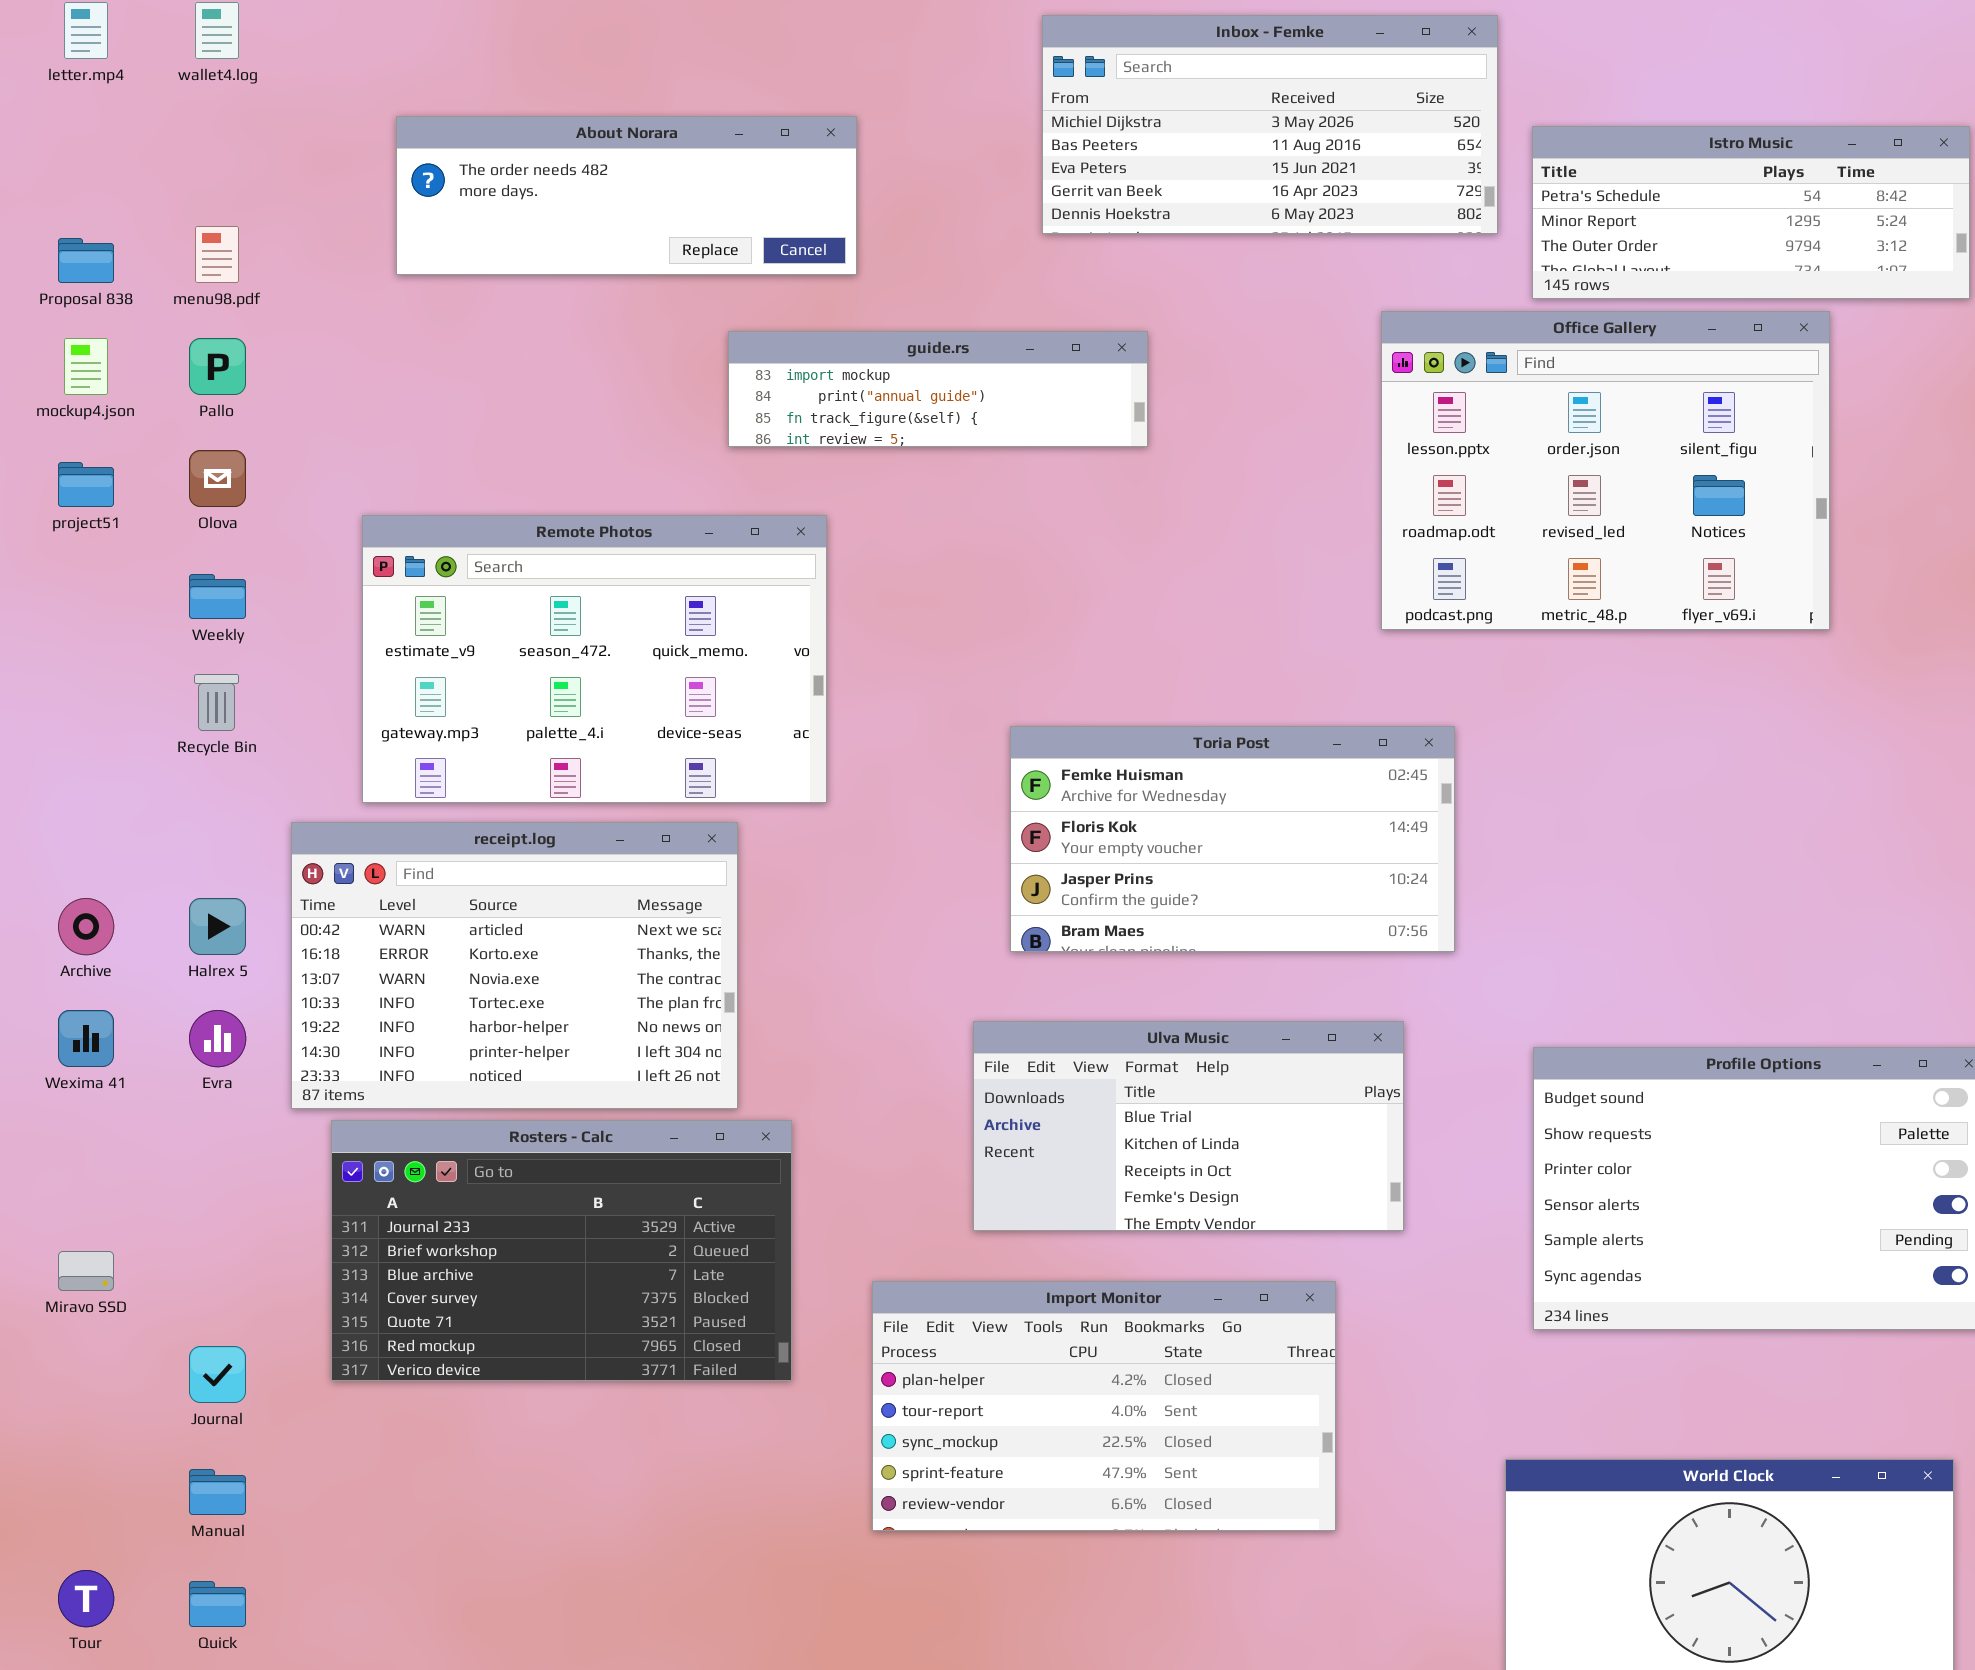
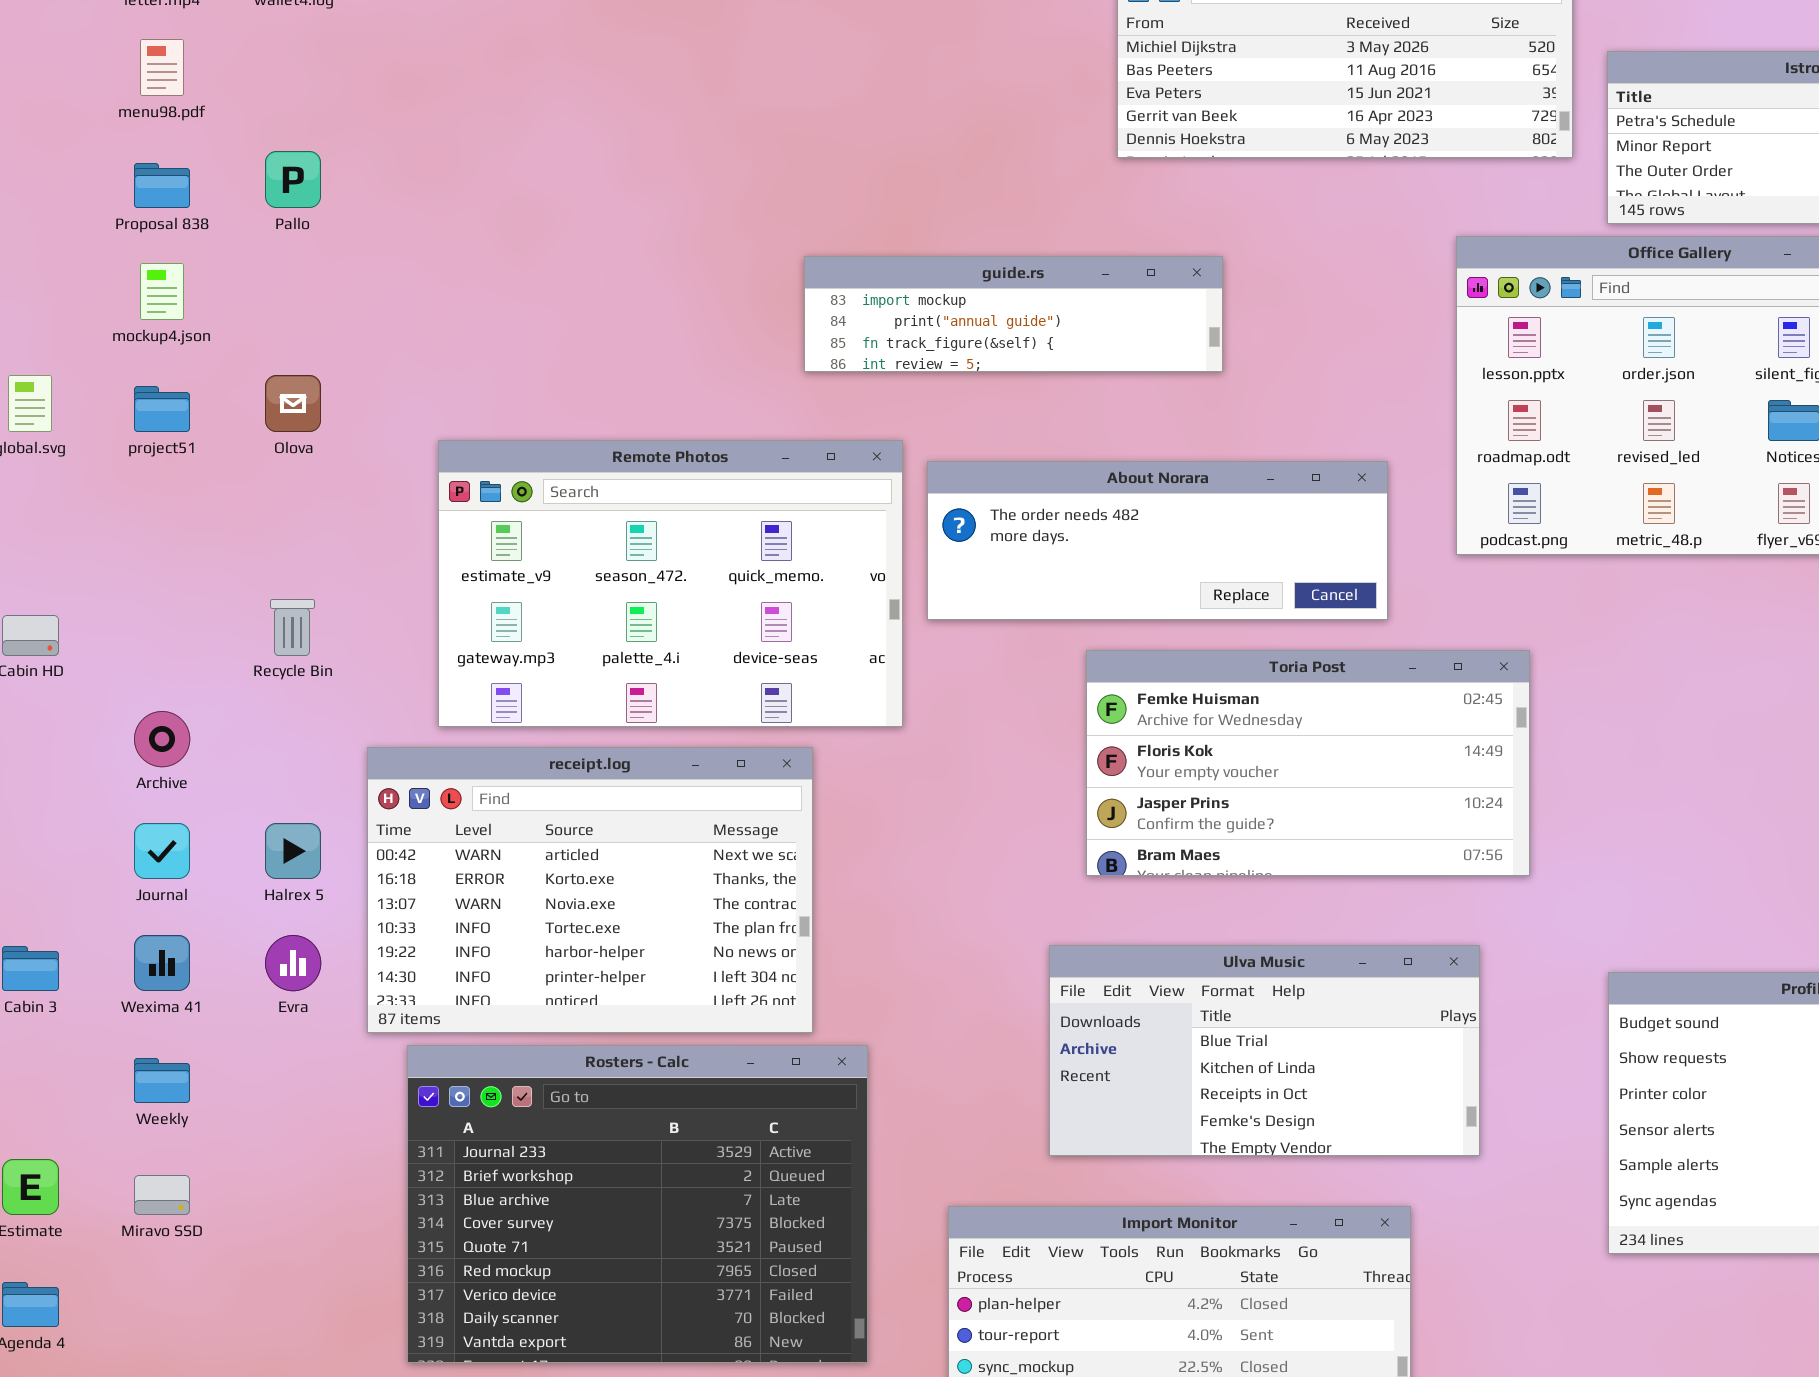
About Norara: [396,116,857,275] -> [927,461,1388,620], moved
menu98.pdf: [195,226,239,283] -> [140,39,184,96], moved
Pallo: [189,338,246,395] -> [265,151,321,208], moved
Weekly: [189,574,246,619] -> [134,1058,190,1103], moved
Archive: [58,898,114,955] -> [134,711,190,767], moved
Rosters - Calc: [331,1120,792,1381] -> [407,1045,868,1363], resized
Journal: [189,1346,246,1403] -> [134,823,190,879], moved

